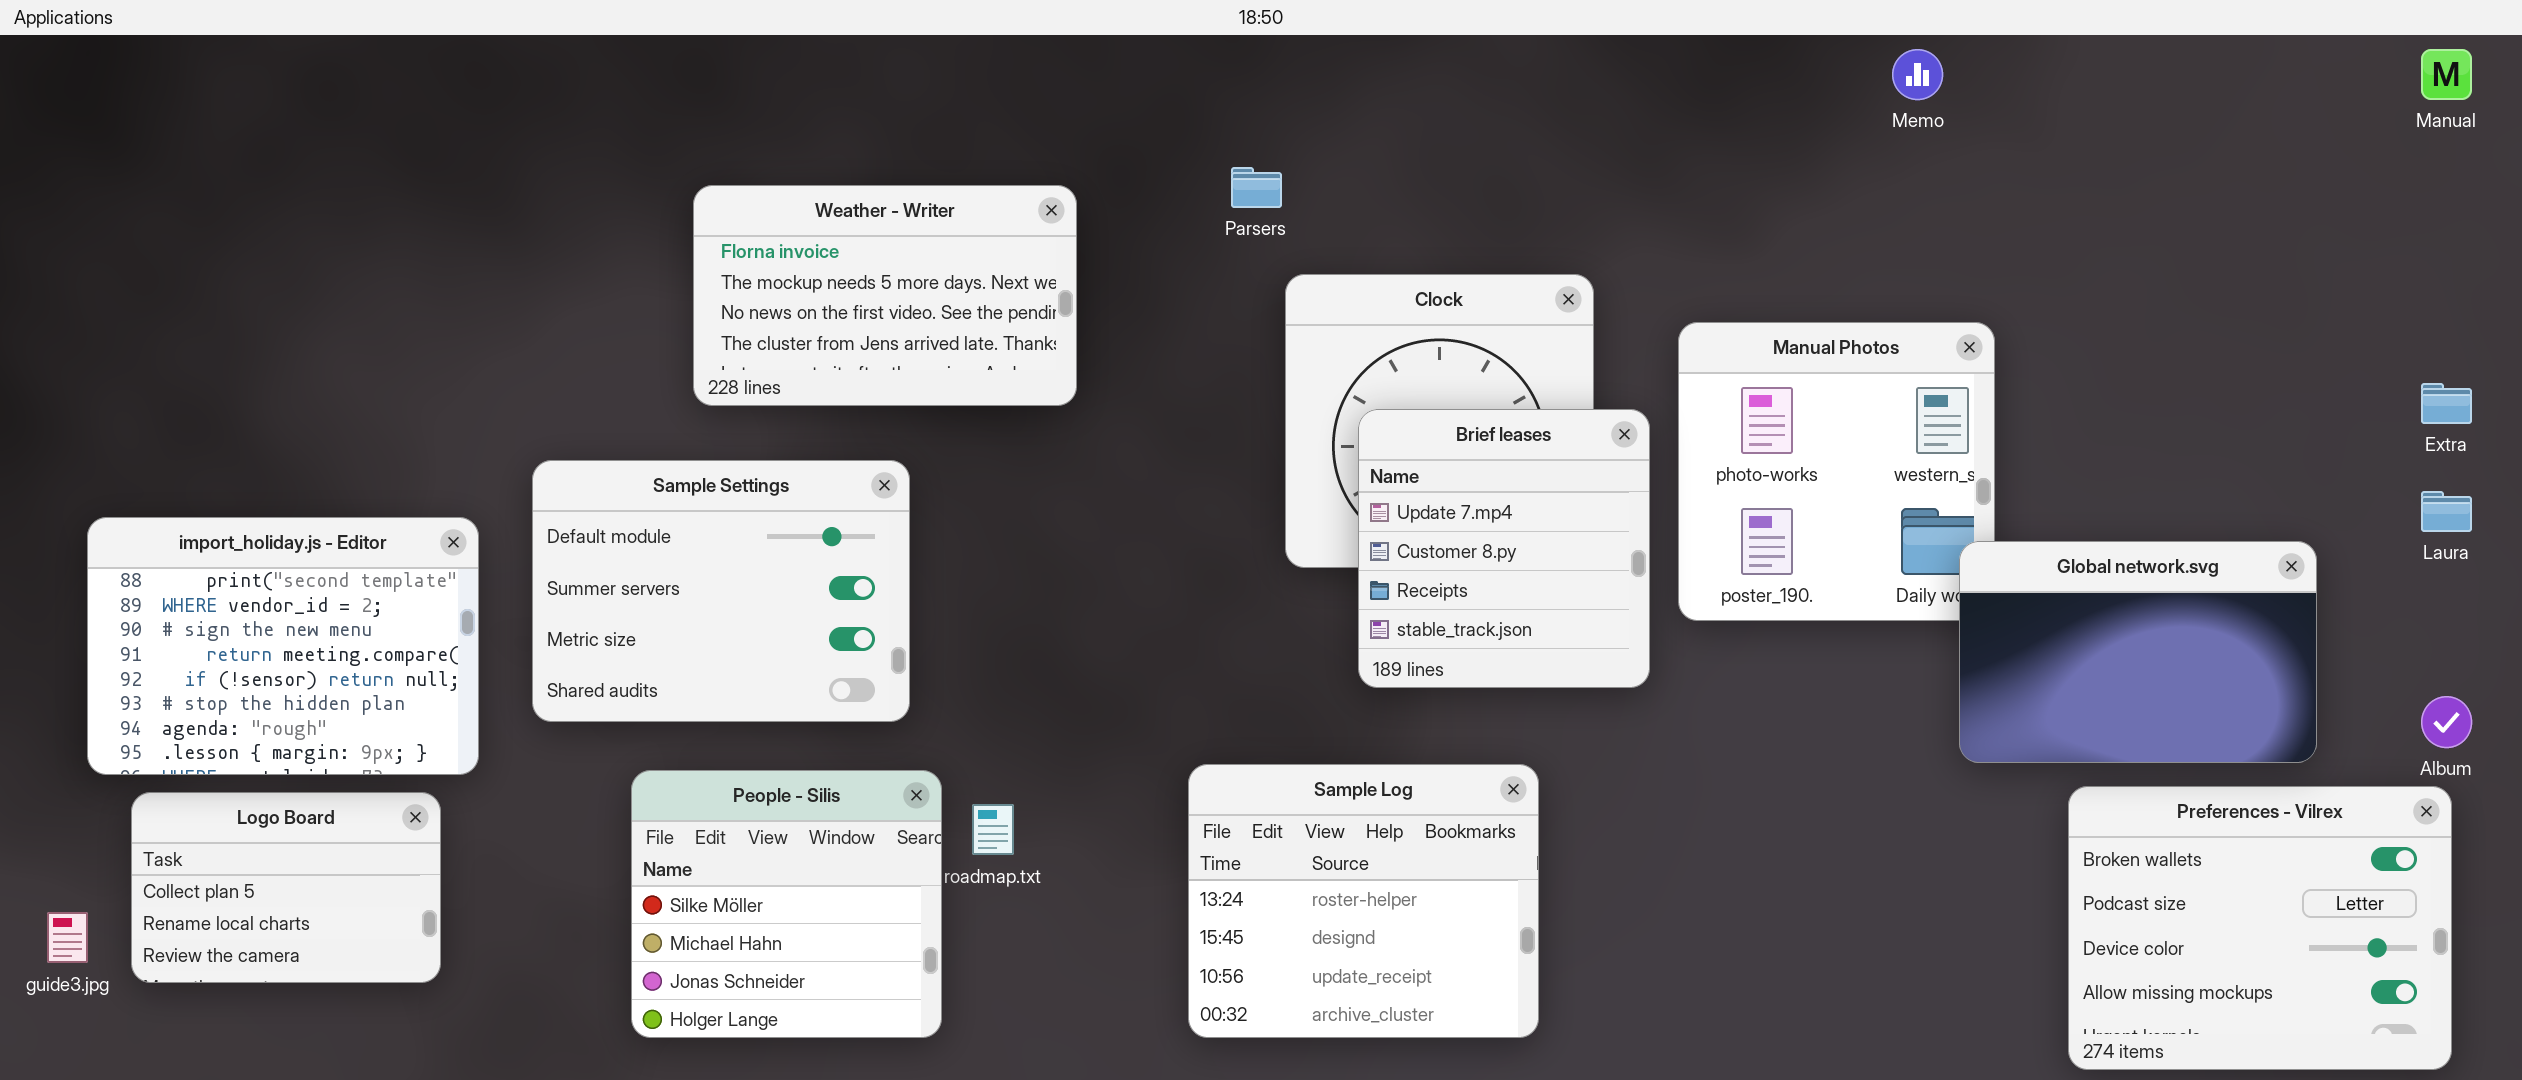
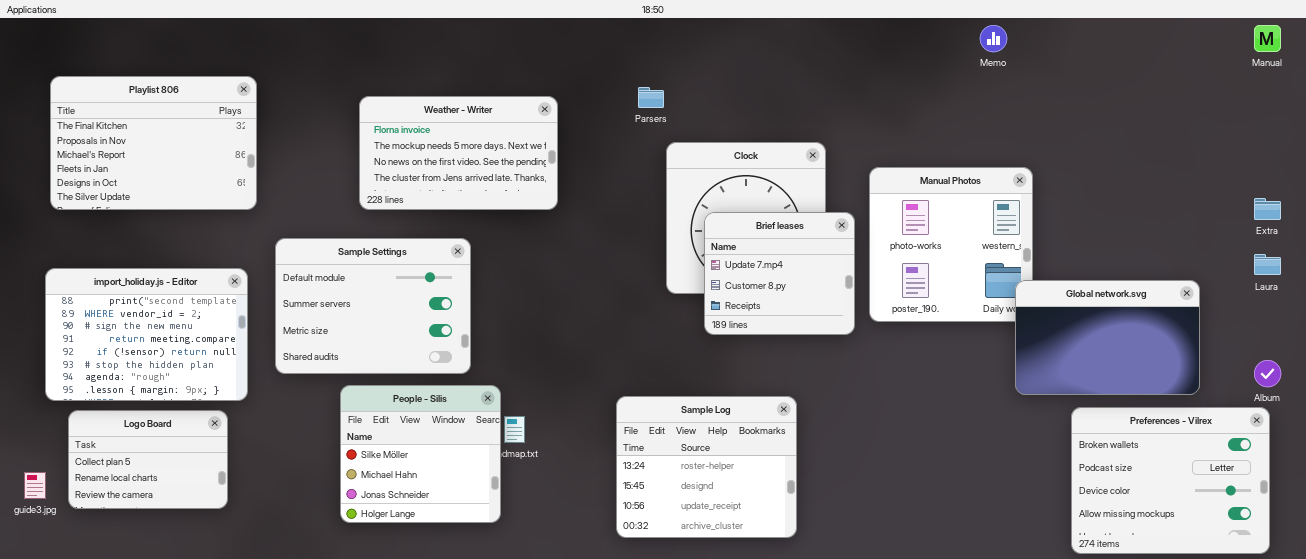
Playlist 806: none -> [50,76,257,210], opened
Brief leases: [1358,409,1650,688] -> [704,212,855,335], resized
People - Silis: [631,770,942,1038] -> [340,385,501,523], moved

